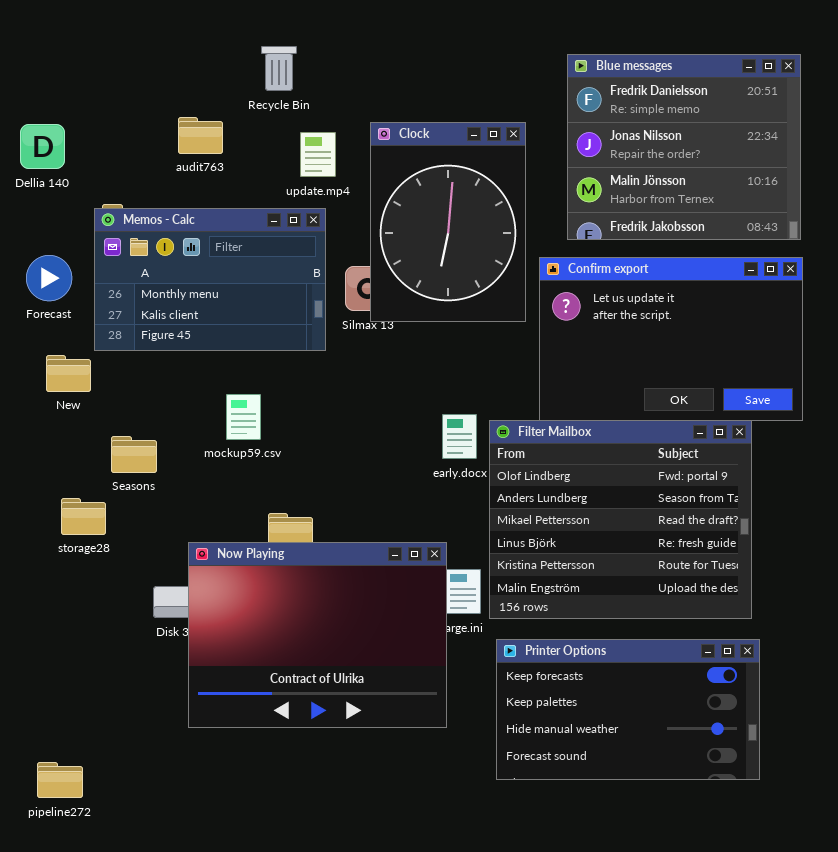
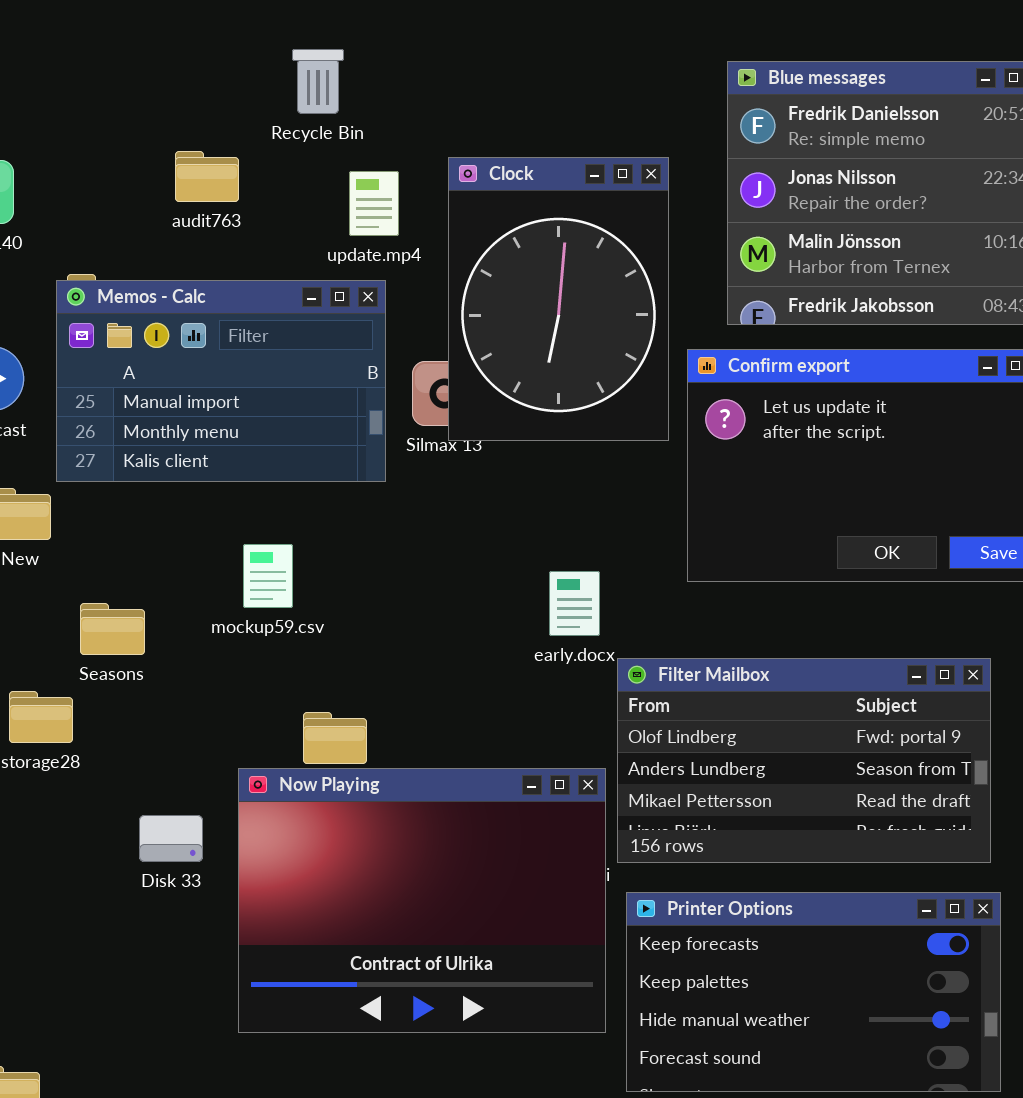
Memos - Calc: [94,208,326,351] -> [56,280,386,482], scrolled up 1 row
Filter Mailbox: [489,420,752,619] -> [617,658,991,863], resized
Now Playing: [188,542,447,728] -> [238,768,606,1033], moved

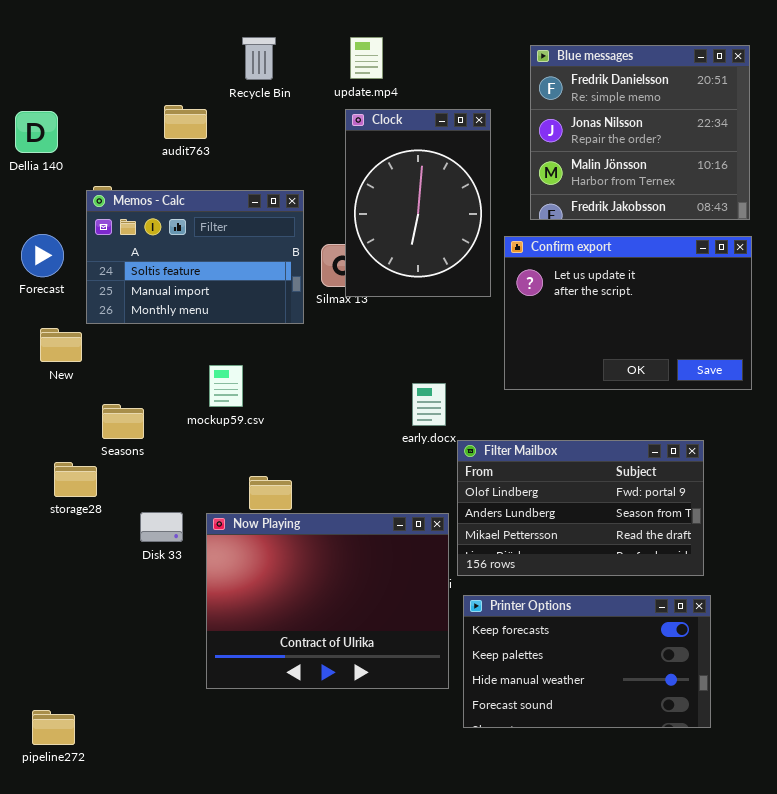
update.mp4: [349,171,399,236] -> [350,37,383,79], moved
Memos - Calc: [56,280,386,482] -> [86,190,304,324], scrolled up 1 row
Disk 33: [139,815,203,862] -> [140,512,183,542], moved

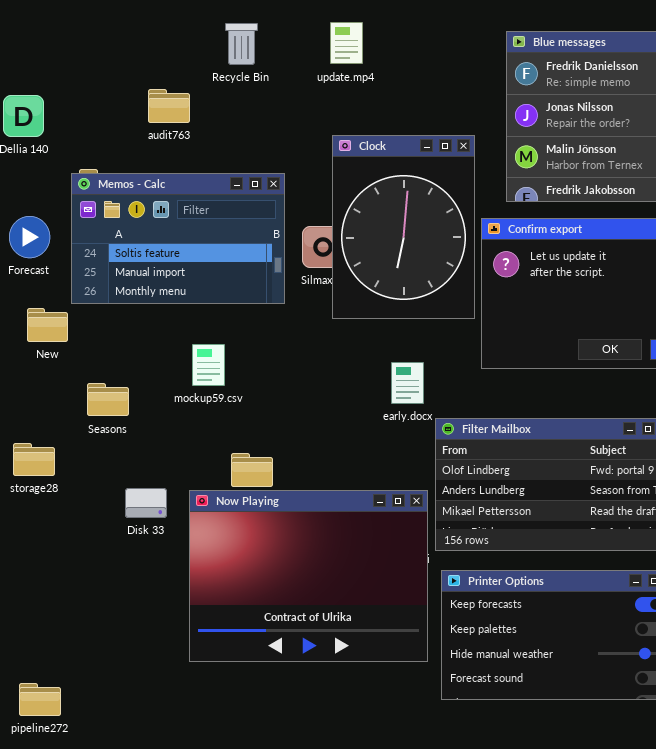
Clock: [345,109,491,297] -> [332,135,475,319], moved
storage28: [54,462,97,497] -> [13,443,55,476], moved

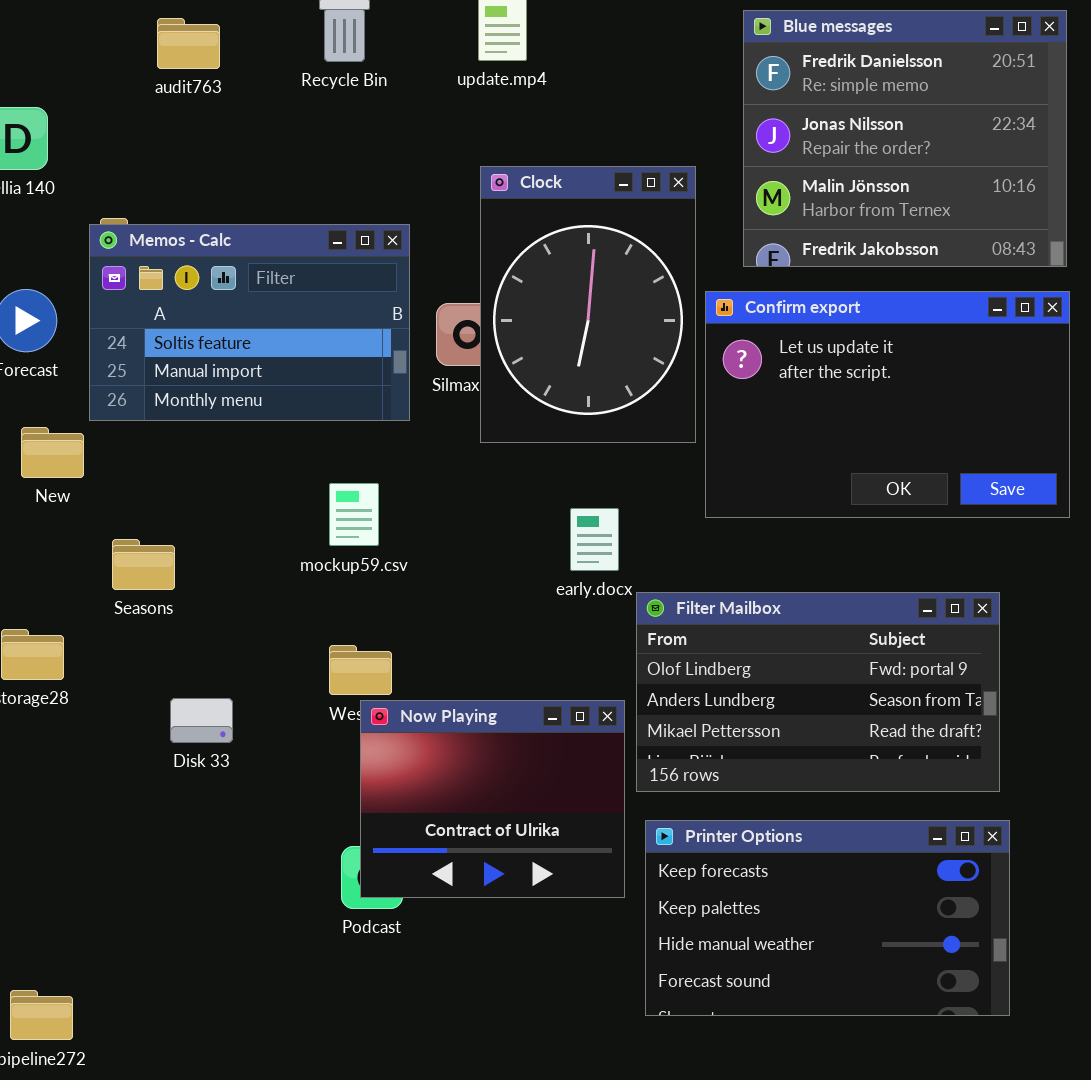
audit763: [148,89,190,123] -> [157,18,220,69], moved
mockup59.csv: [192,344,225,386] -> [329,483,379,546], moved
Now Playing: [189,490,428,662] -> [360,700,625,898], resized

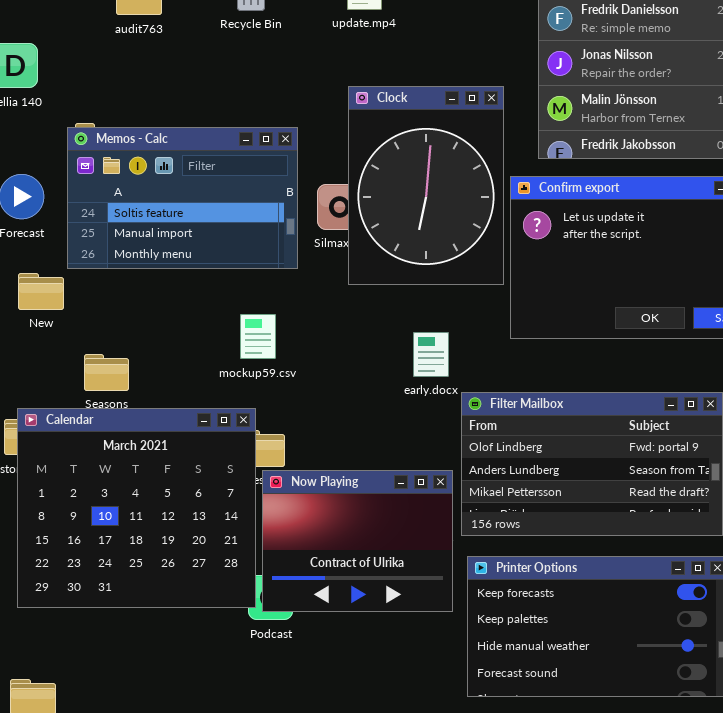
Calendar: none -> [17,408,256,608], opened

